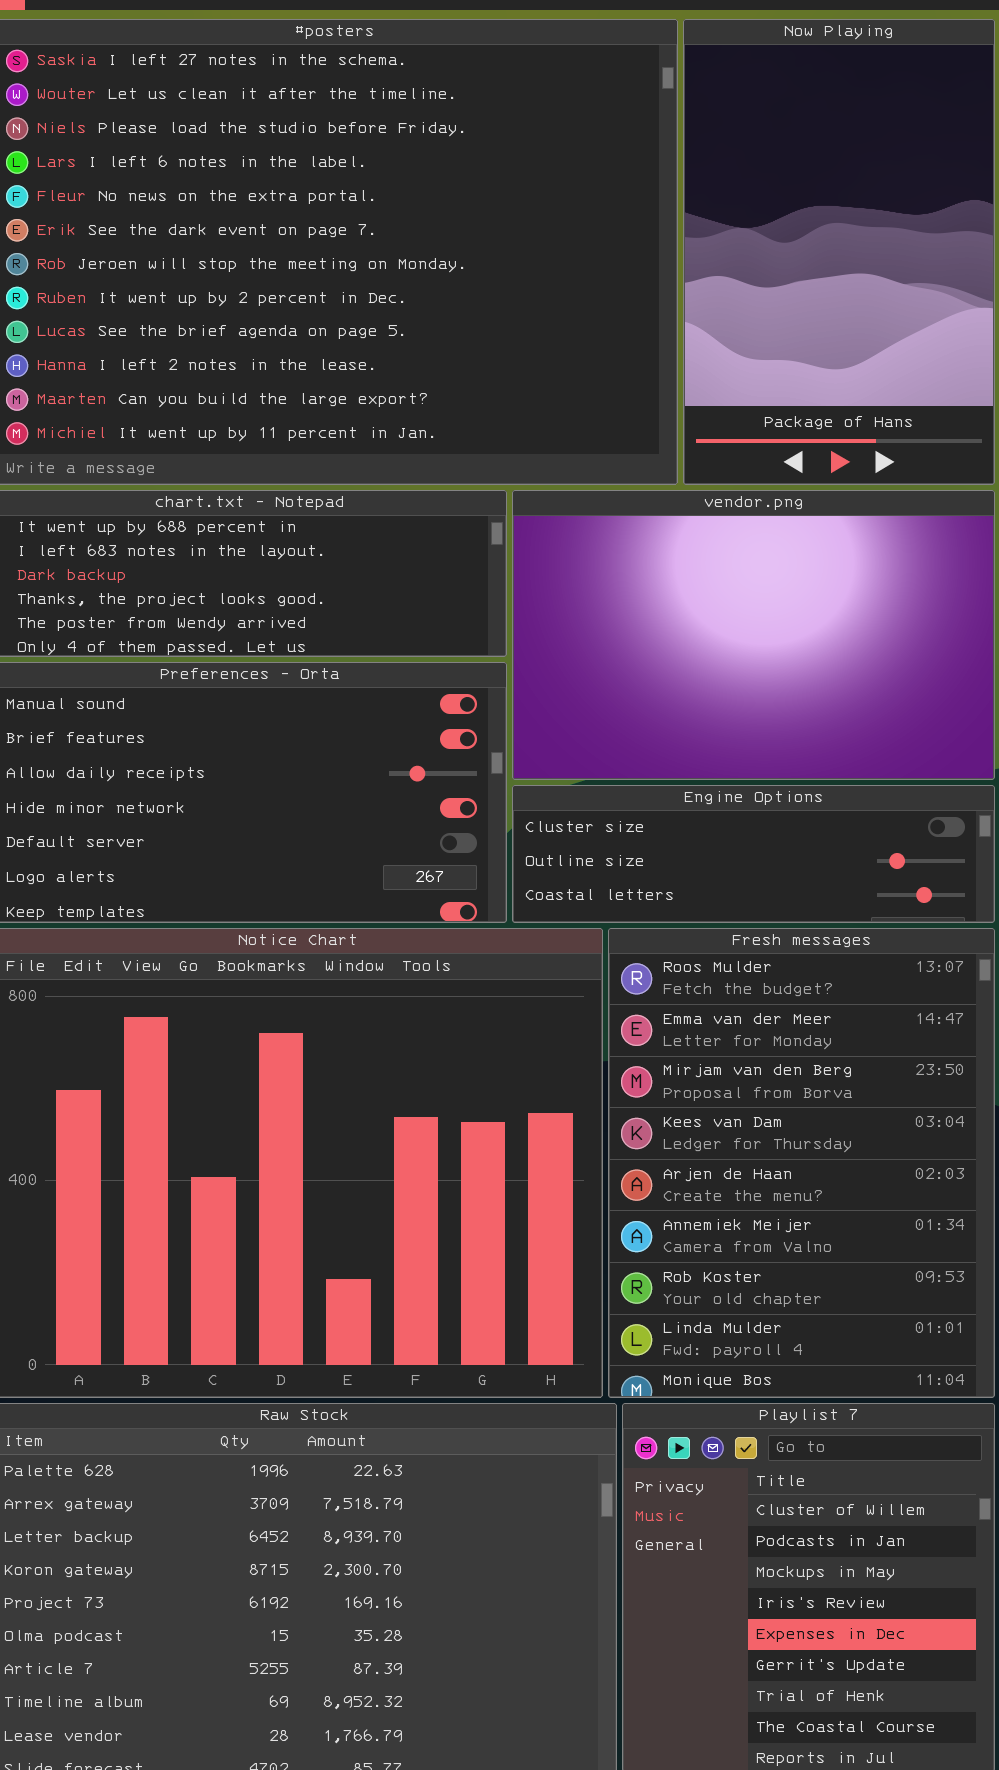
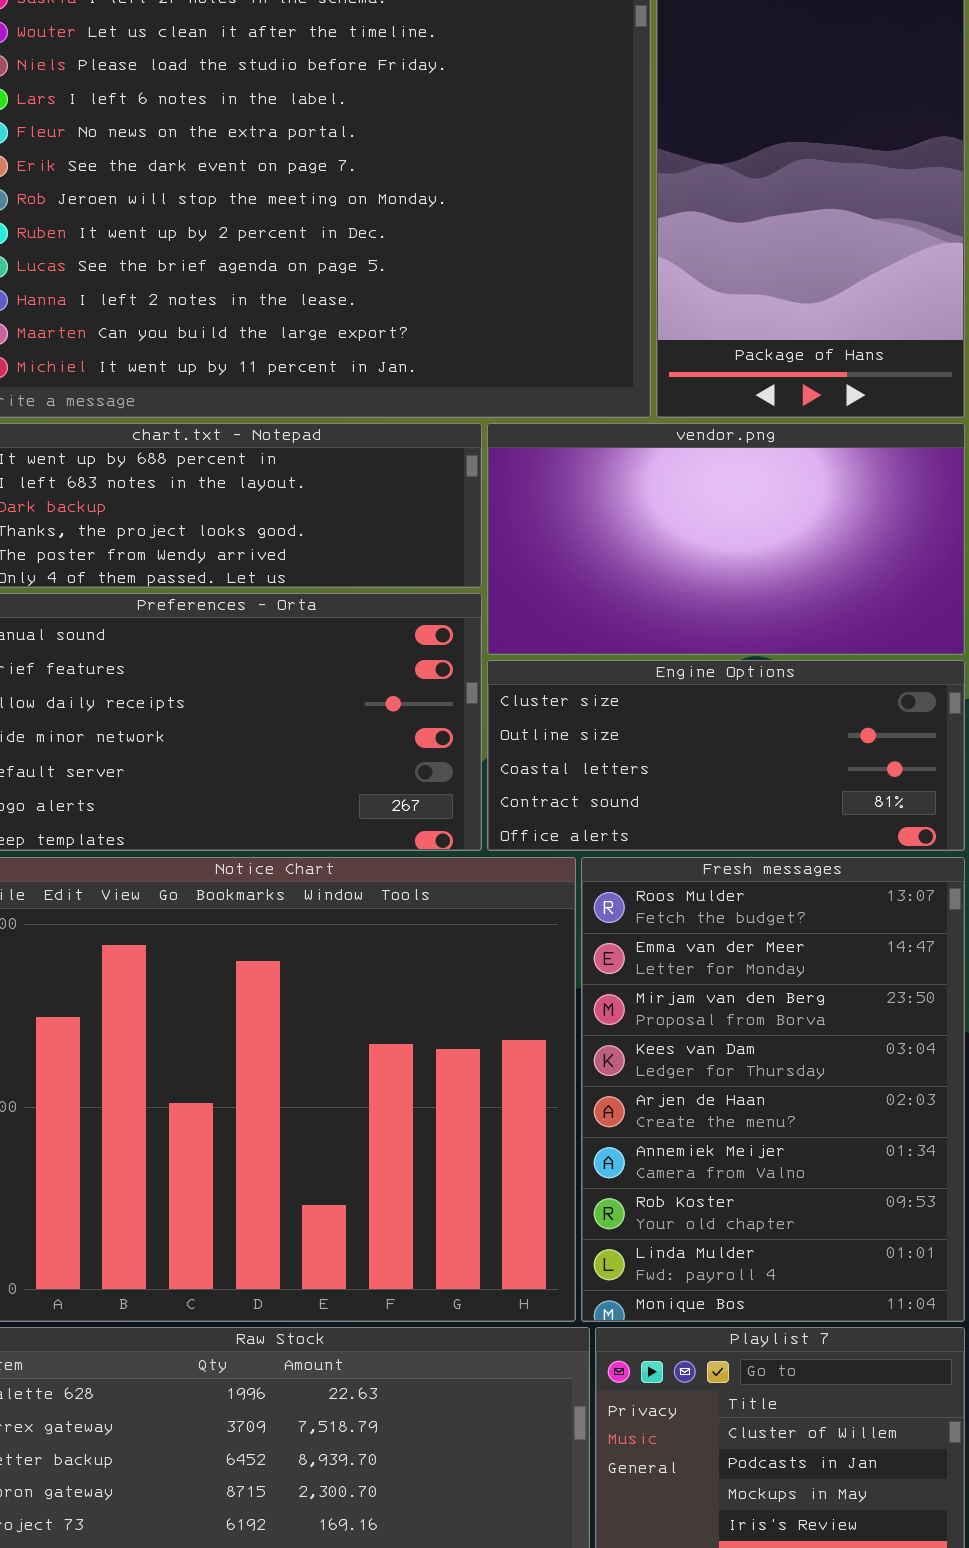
vendor.png: [512,490,995,780] -> [487,423,965,655], resized
Engine Options: [512,785,995,923] -> [487,660,965,851], resized

